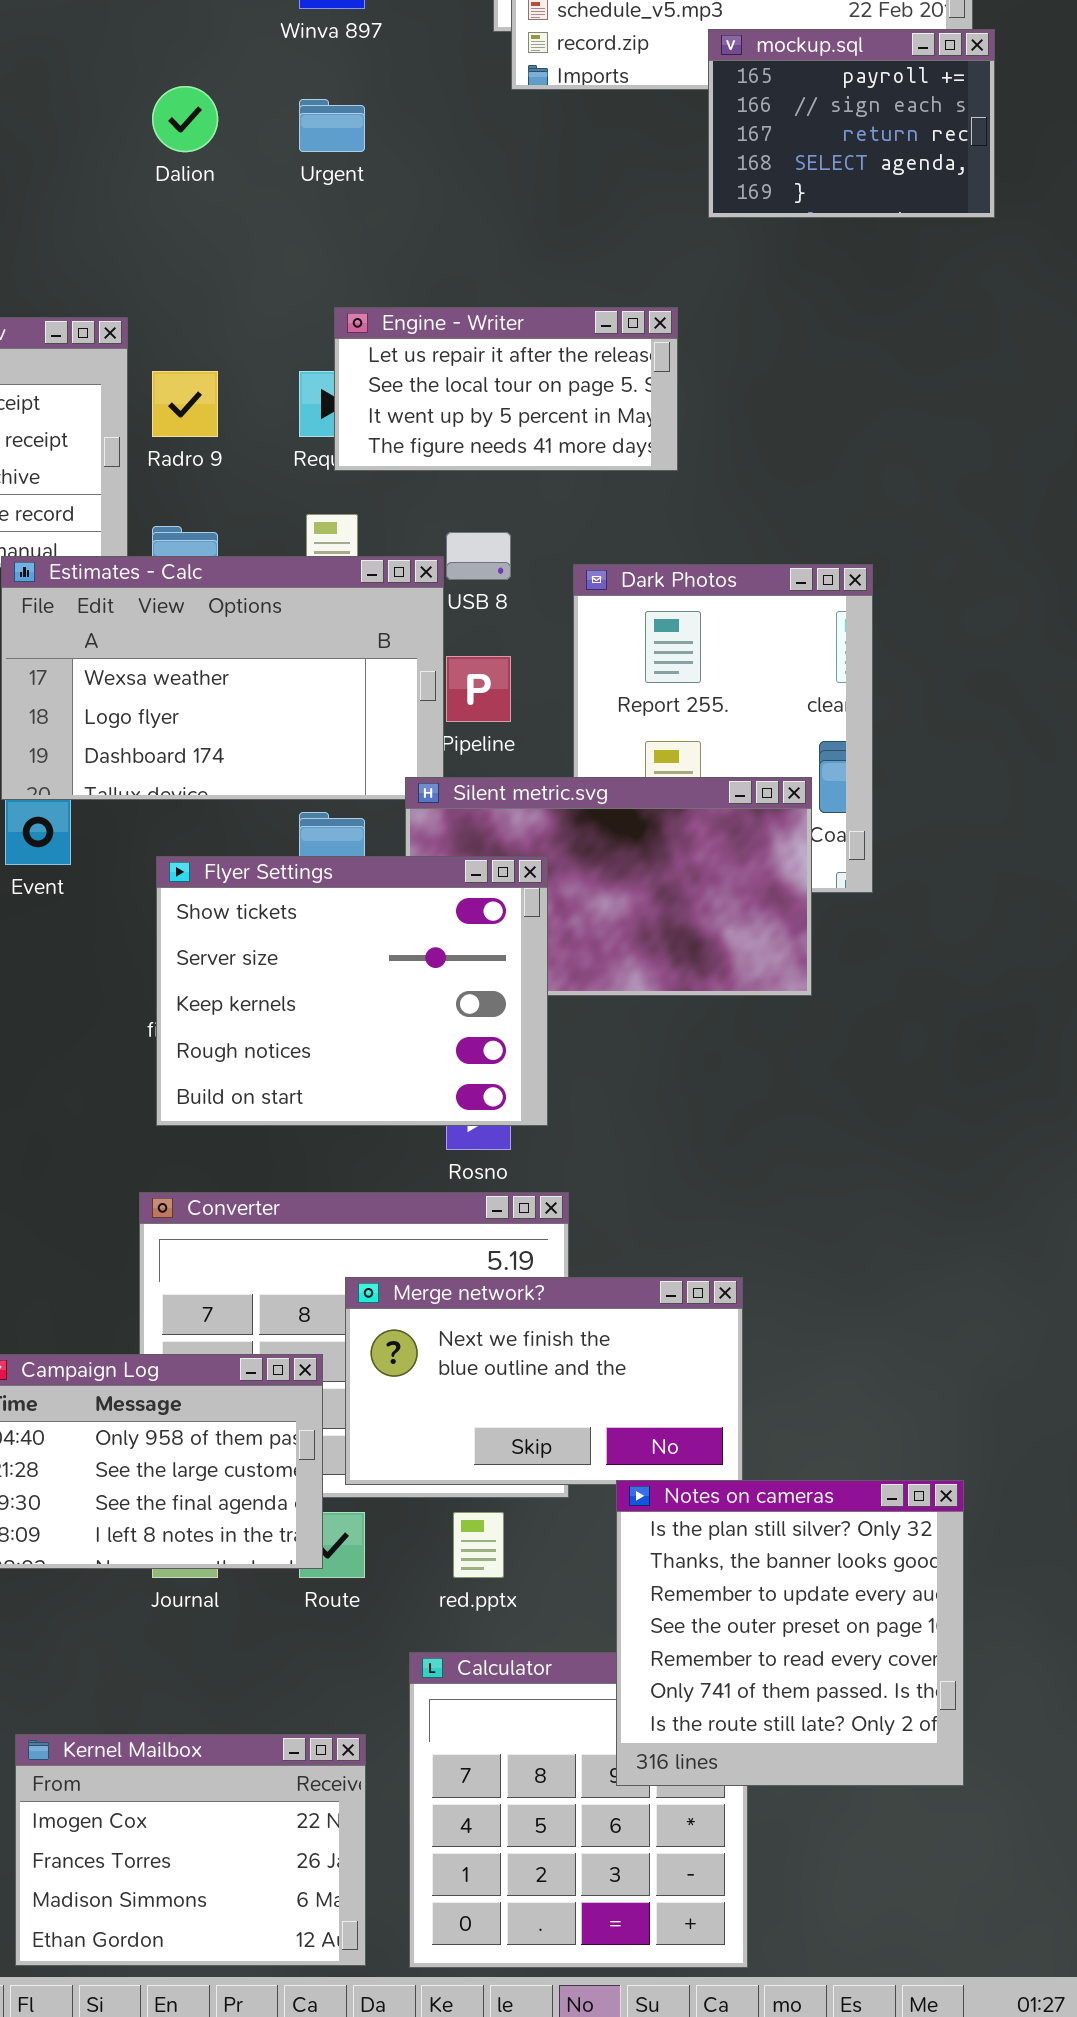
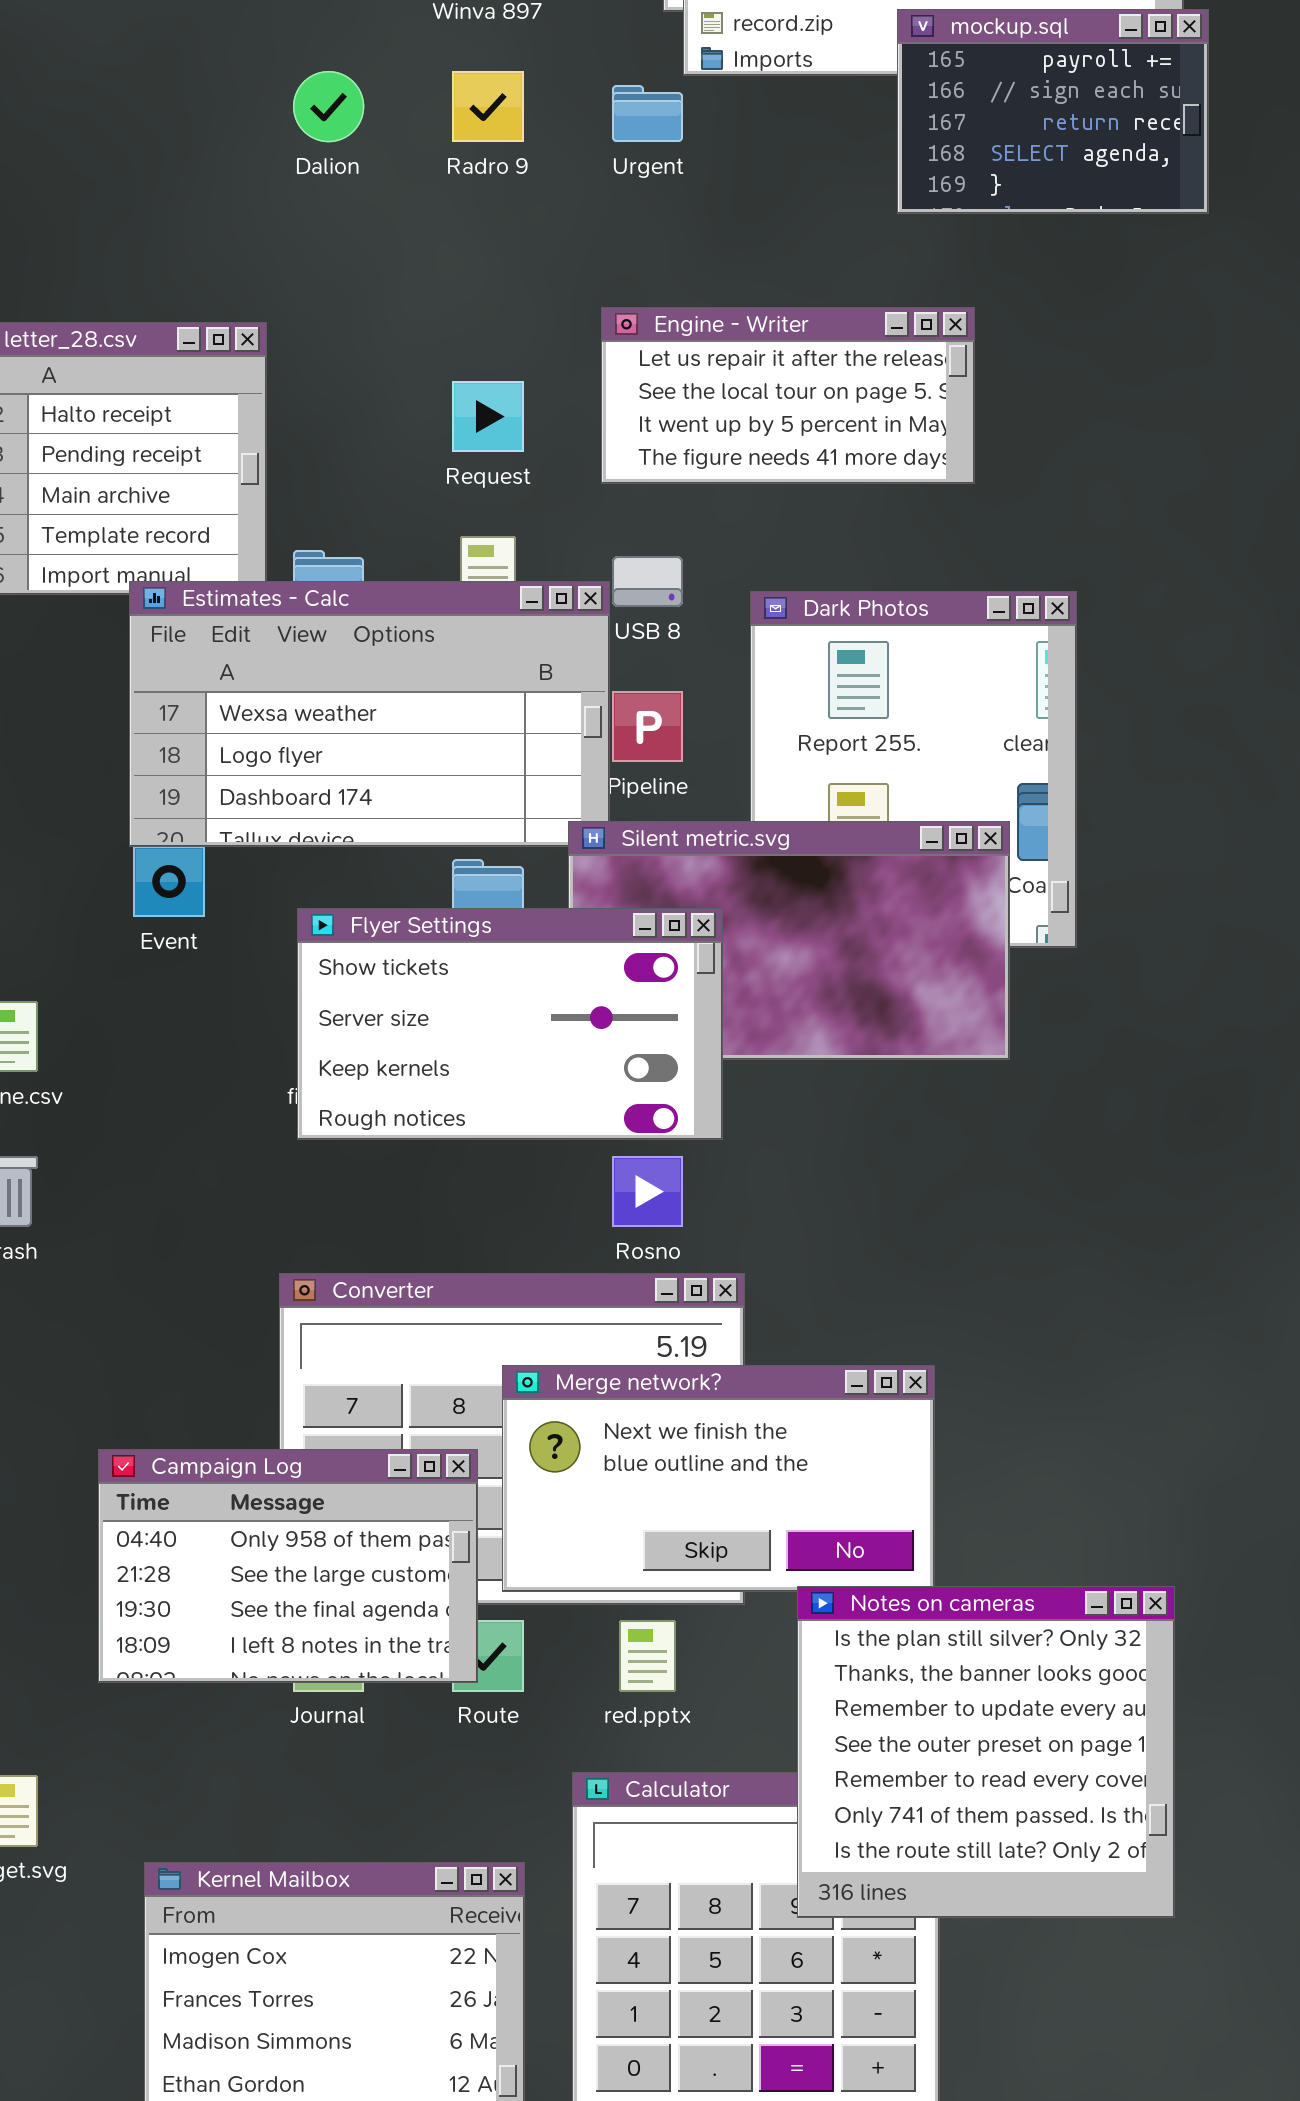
Urgent: [299,99,365,152] -> [612,85,683,142], moved
Engine - Writer: [334,307,678,471] -> [601,307,975,484], moved
Radro 9: [152,371,218,437] -> [452,71,524,142], moved
Flyer Settings: [156,856,548,1126] -> [297,908,723,1140], resized

